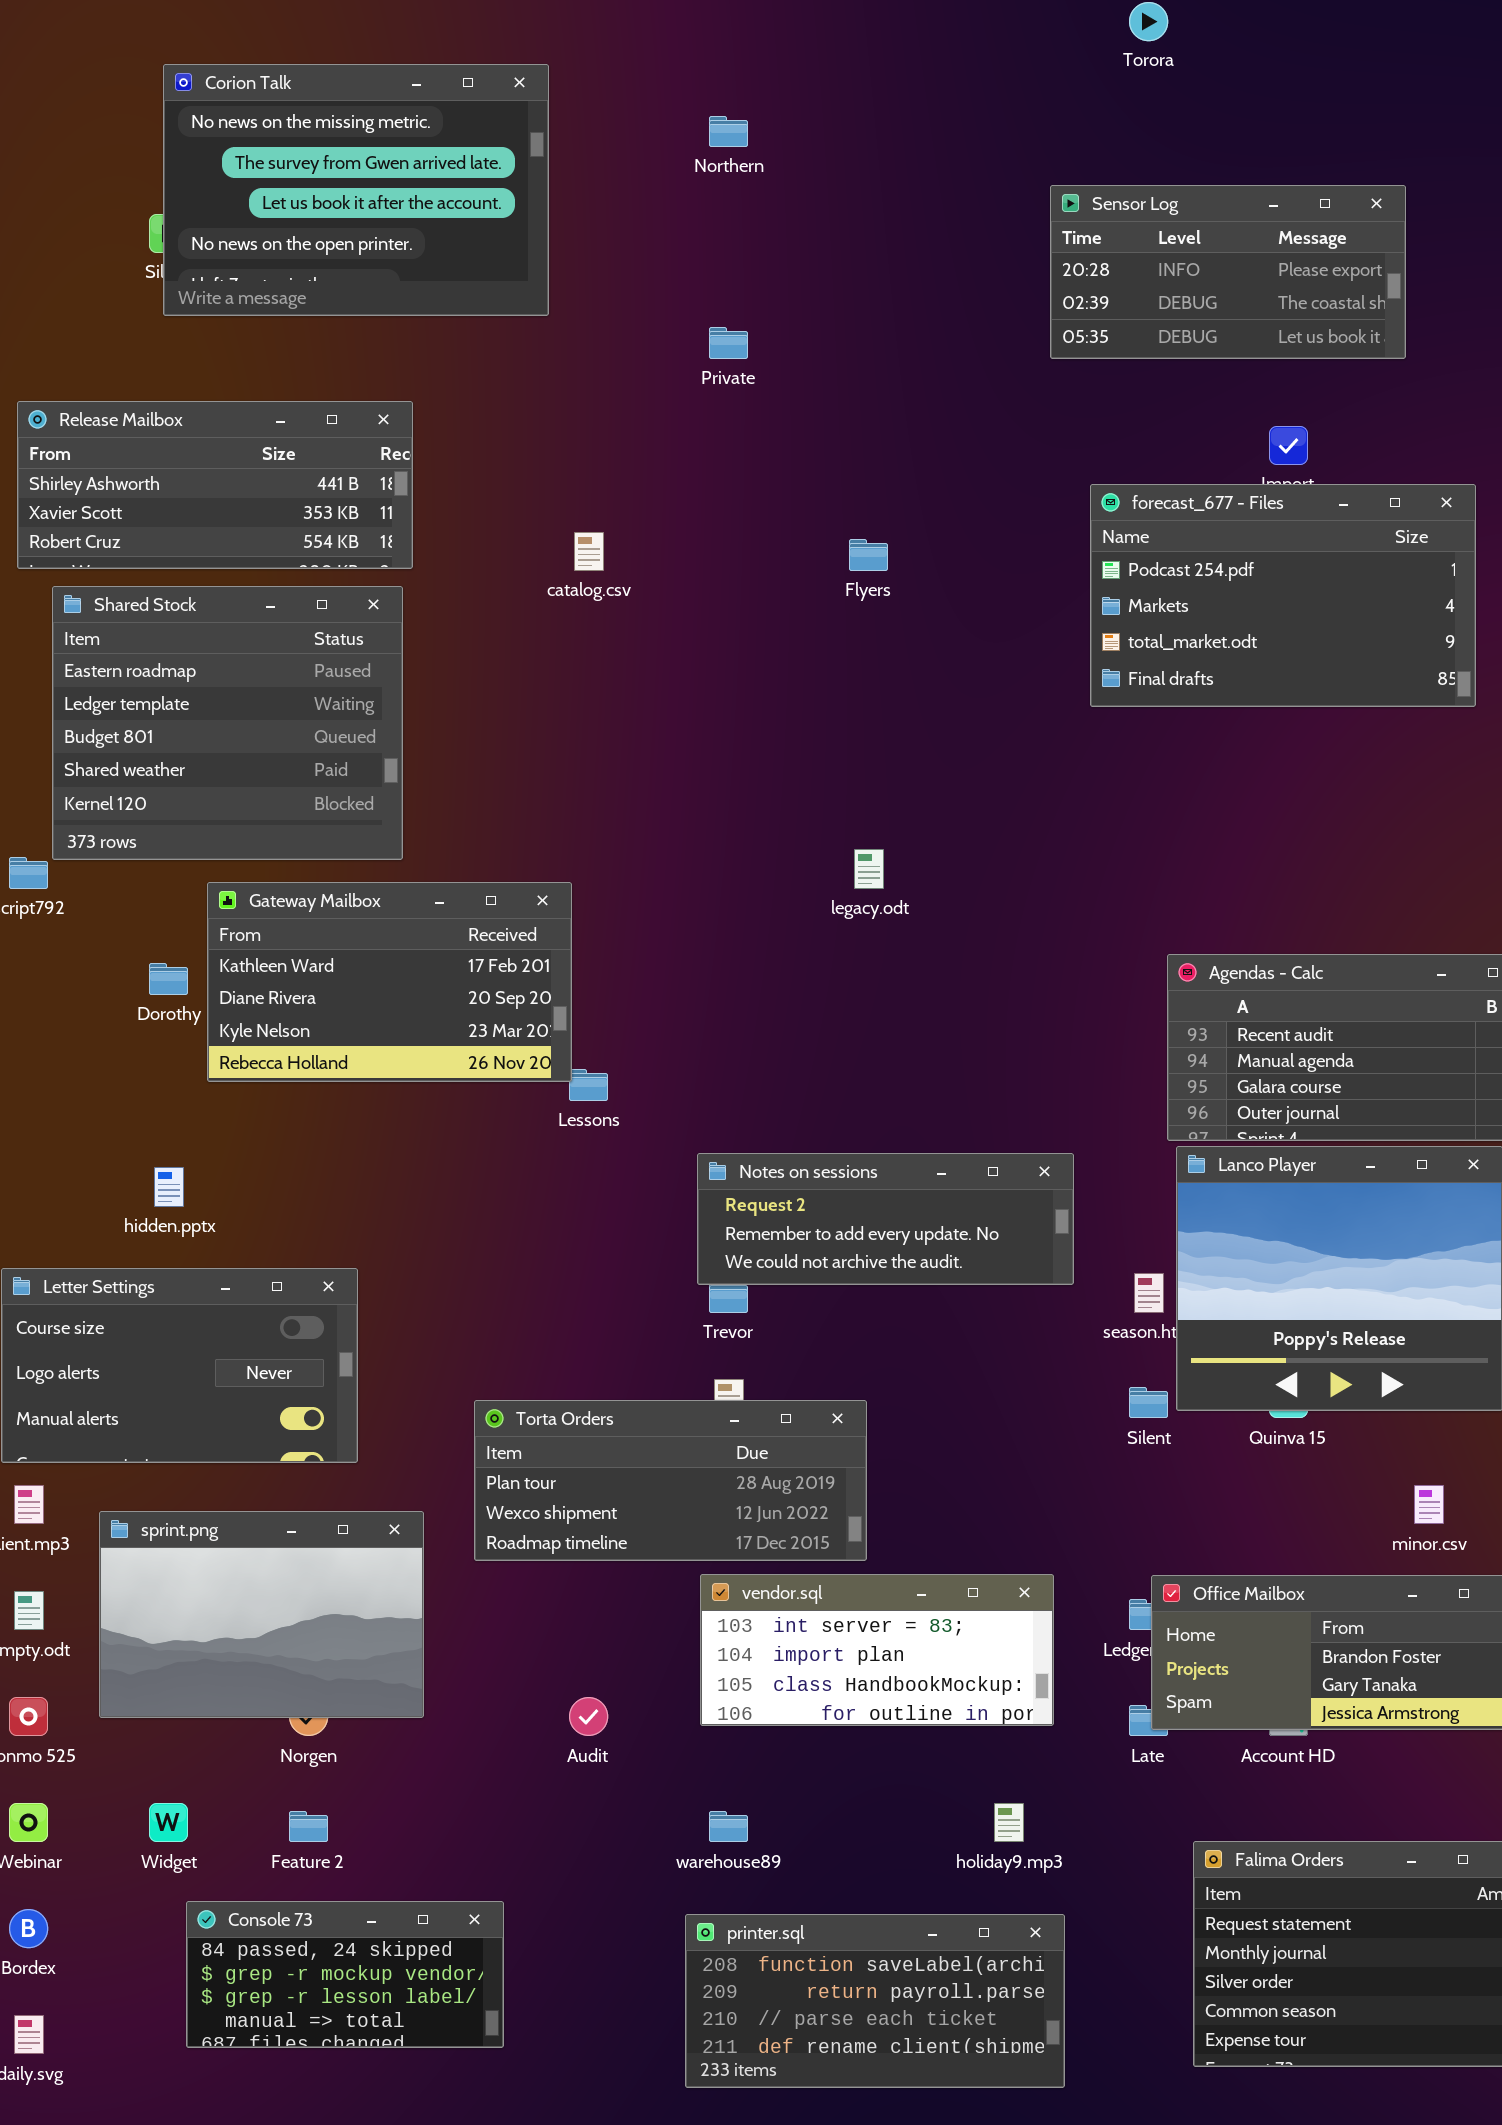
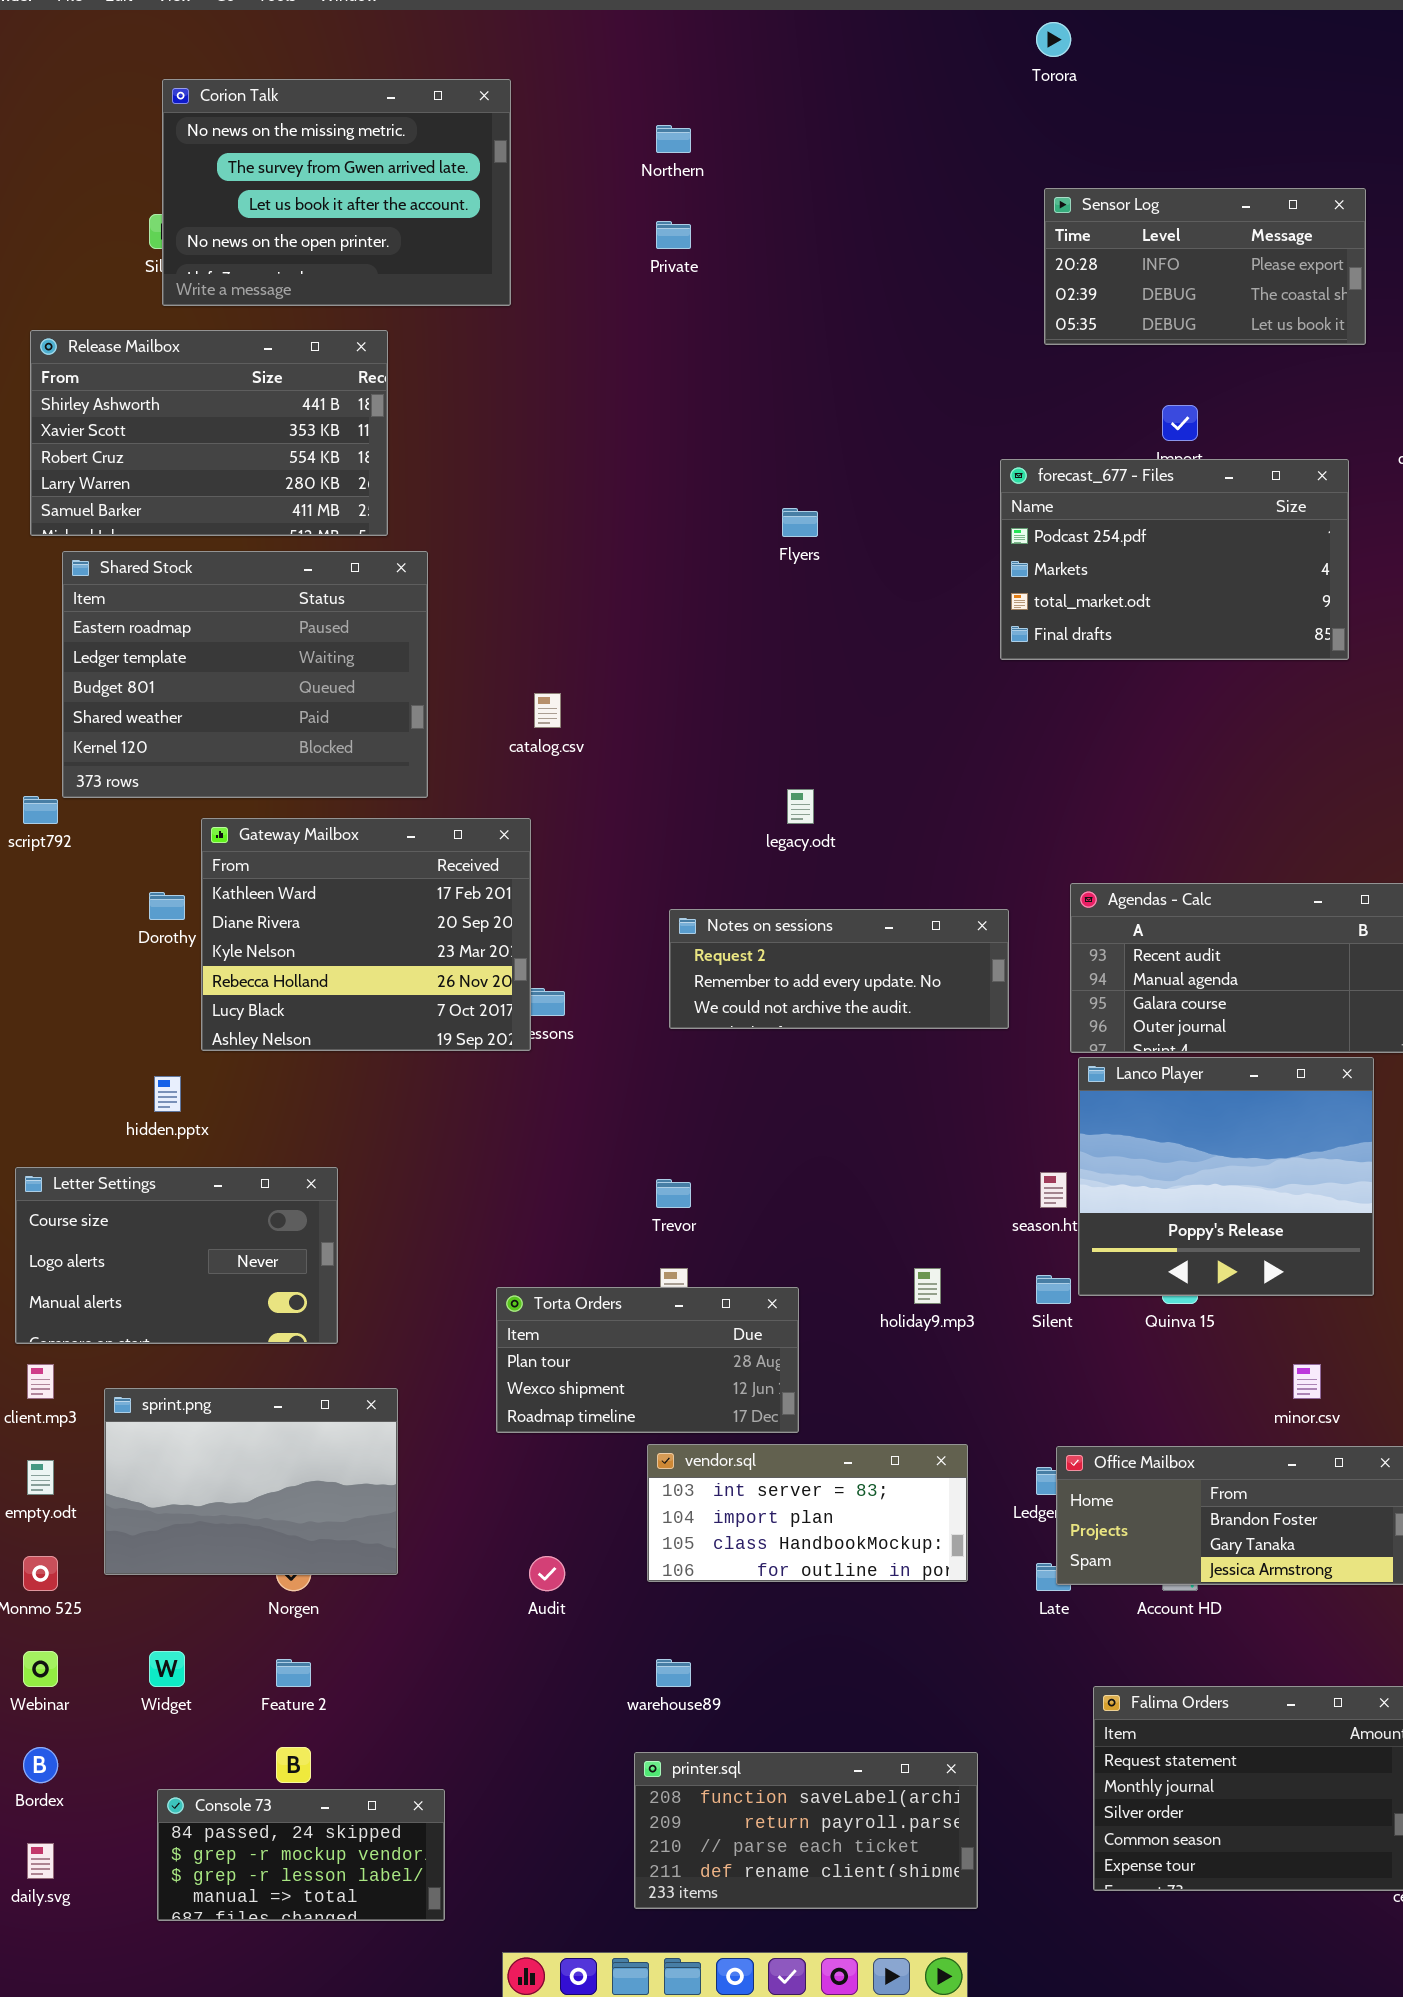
Sensor Log: [1050,185,1406,359] -> [1044,188,1366,345], moved
Private: [709,327,748,359] -> [656,221,691,249], moved
Release Mailbox: [17,401,413,569] -> [30,330,388,536], resized
catalog.csv: [574,532,604,571] -> [534,693,561,728], moved
Shared Stock: [52,586,403,860] -> [62,551,428,798], resized
Gateway Mailbox: [207,882,572,1082] -> [201,818,531,1051], resized
Notes on sessions: [697,1153,1074,1285] -> [669,909,1009,1029], moved
Torta Orders: [474,1400,867,1561] -> [496,1287,799,1433], resized
holiday9.mp3: [994,1803,1024,1842] -> [914,1268,941,1304], moved
Console 73: [186,1901,504,2048] -> [157,1789,445,1921], moved

